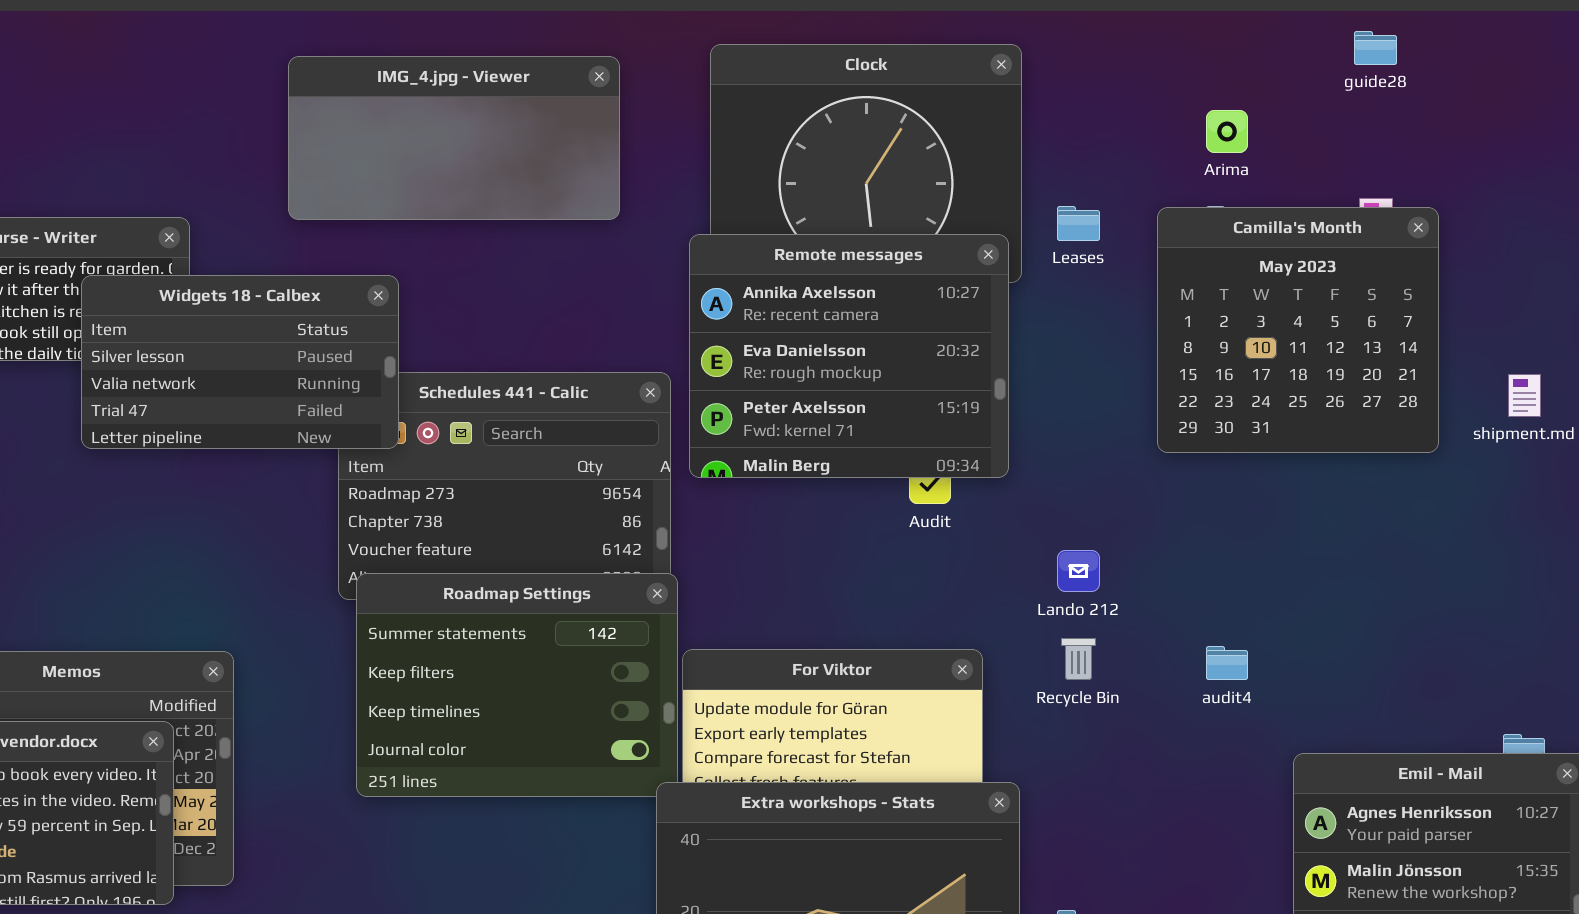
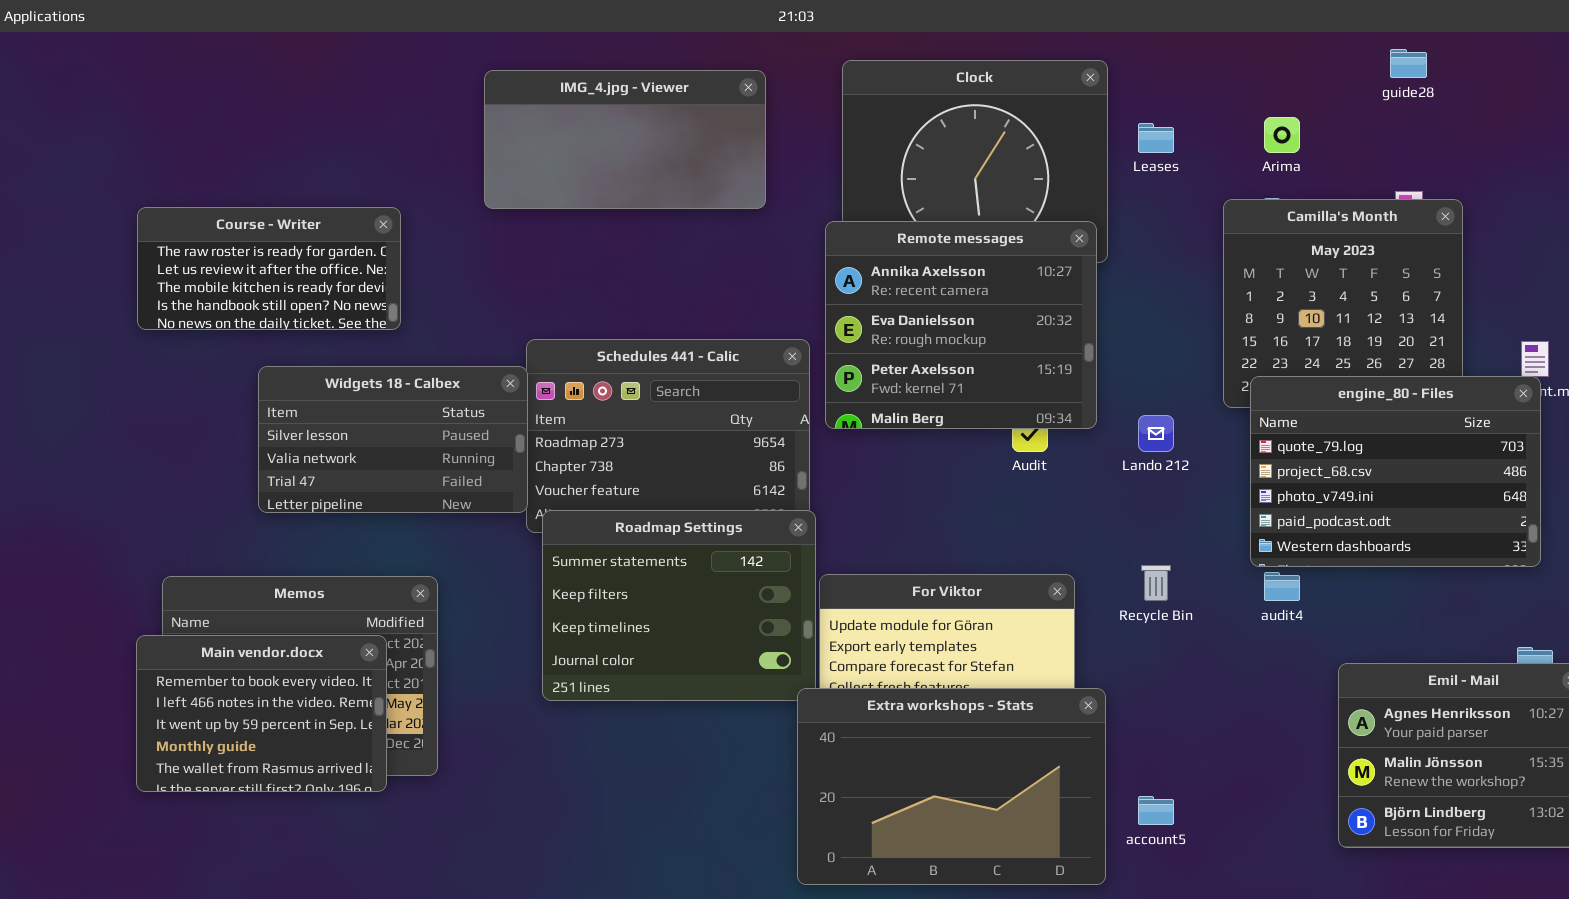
Leases: [1057,206,1100,241] -> [1138,123,1174,153], moved
Widgets 18 - Calbex: [81,275,399,449] -> [258,366,528,513], moved
engine_80 - Files: none -> [1250,376,1541,567], opened
Lando 212: [1057,550,1100,592] -> [1138,415,1174,452], moved

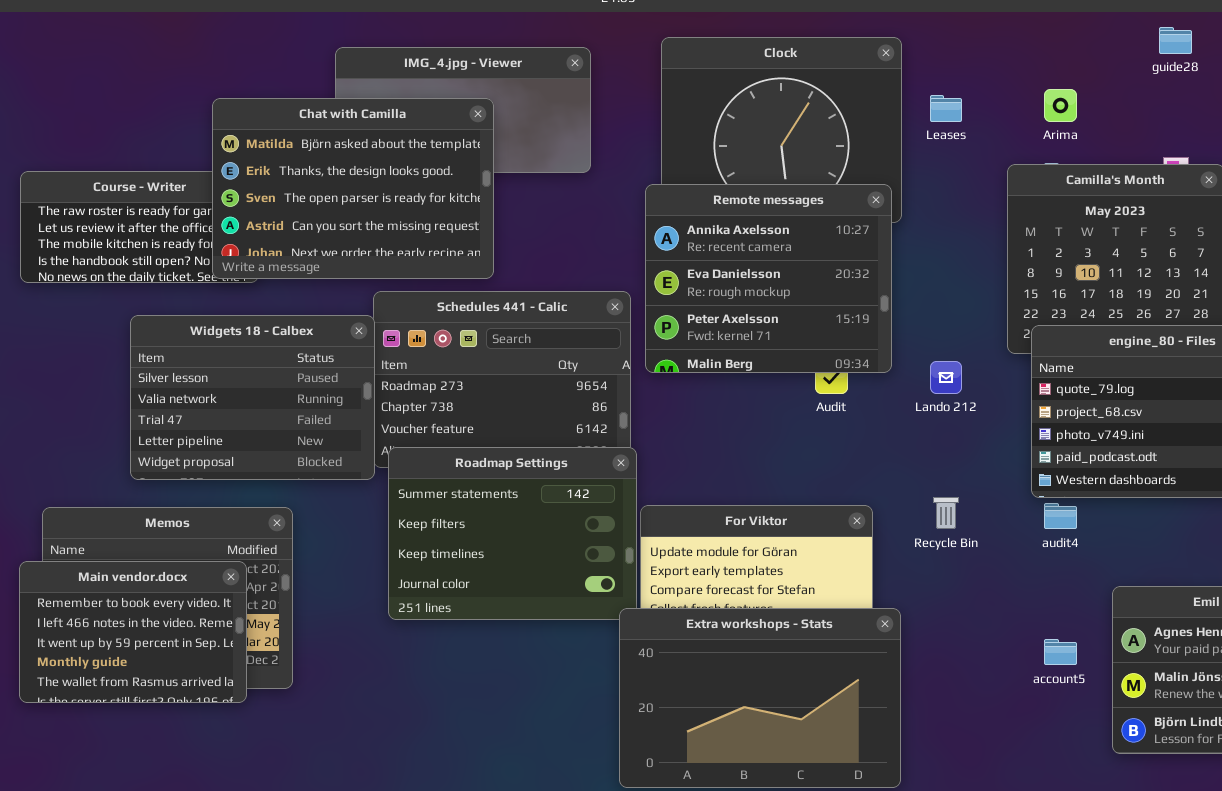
Chat with Camilla: none -> [212,98,494,279], opened
Widgets 18 - Calbex: [258,366,528,513] -> [130,315,375,480], resized
account5: [1138,796,1174,825] -> [1044,639,1077,665], moved

